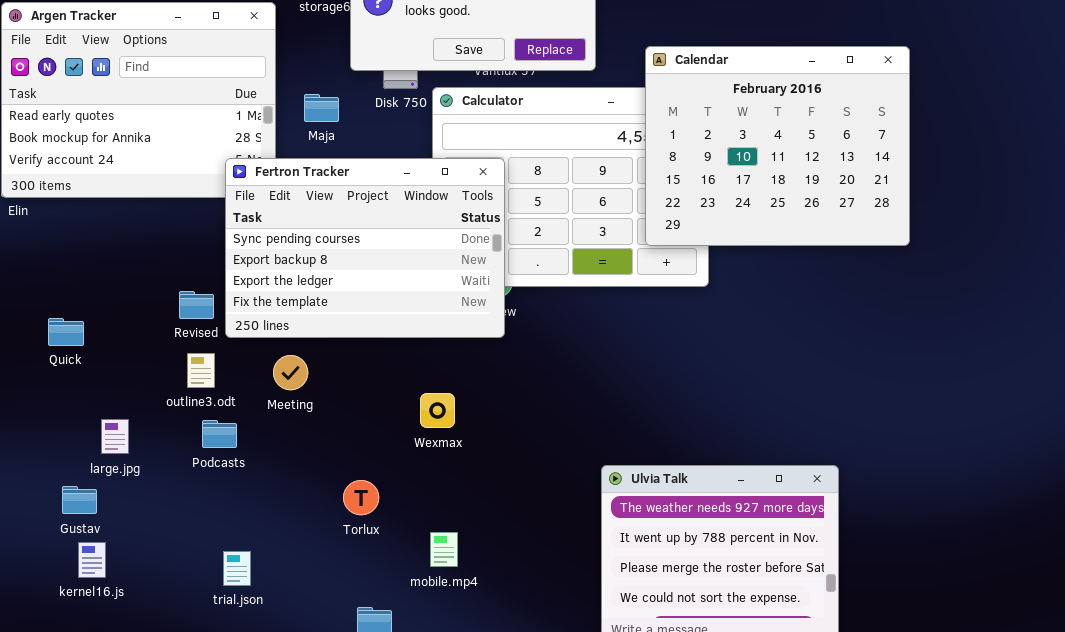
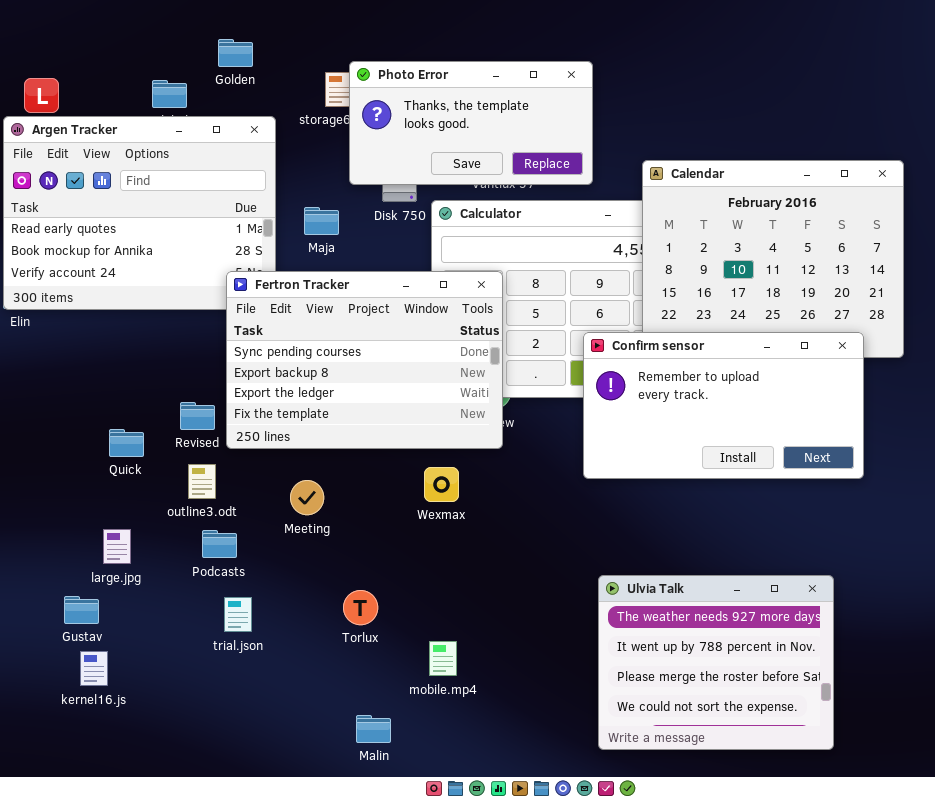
Confirm sensor: none -> [583,332,864,479], opened
Quick: [48,318,84,346] -> [109,429,144,457], moved
Meeting: [273,355,308,390] -> [290,480,324,515], moved
Wexmax: [420,393,455,428] -> [424,467,459,502], moved
trial.json: [223,551,251,586] -> [224,597,252,632], moved

